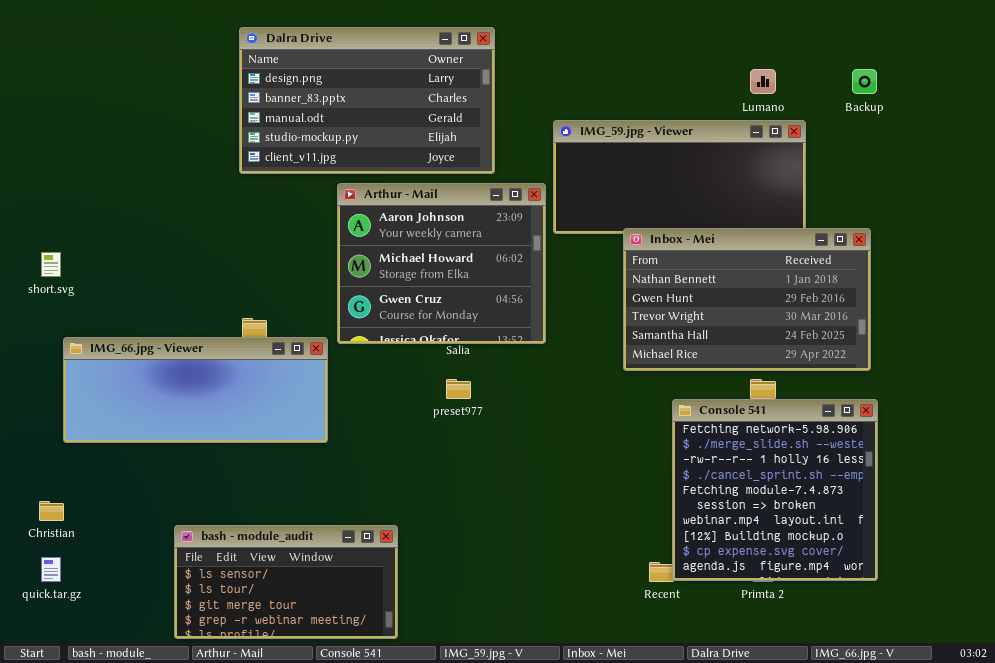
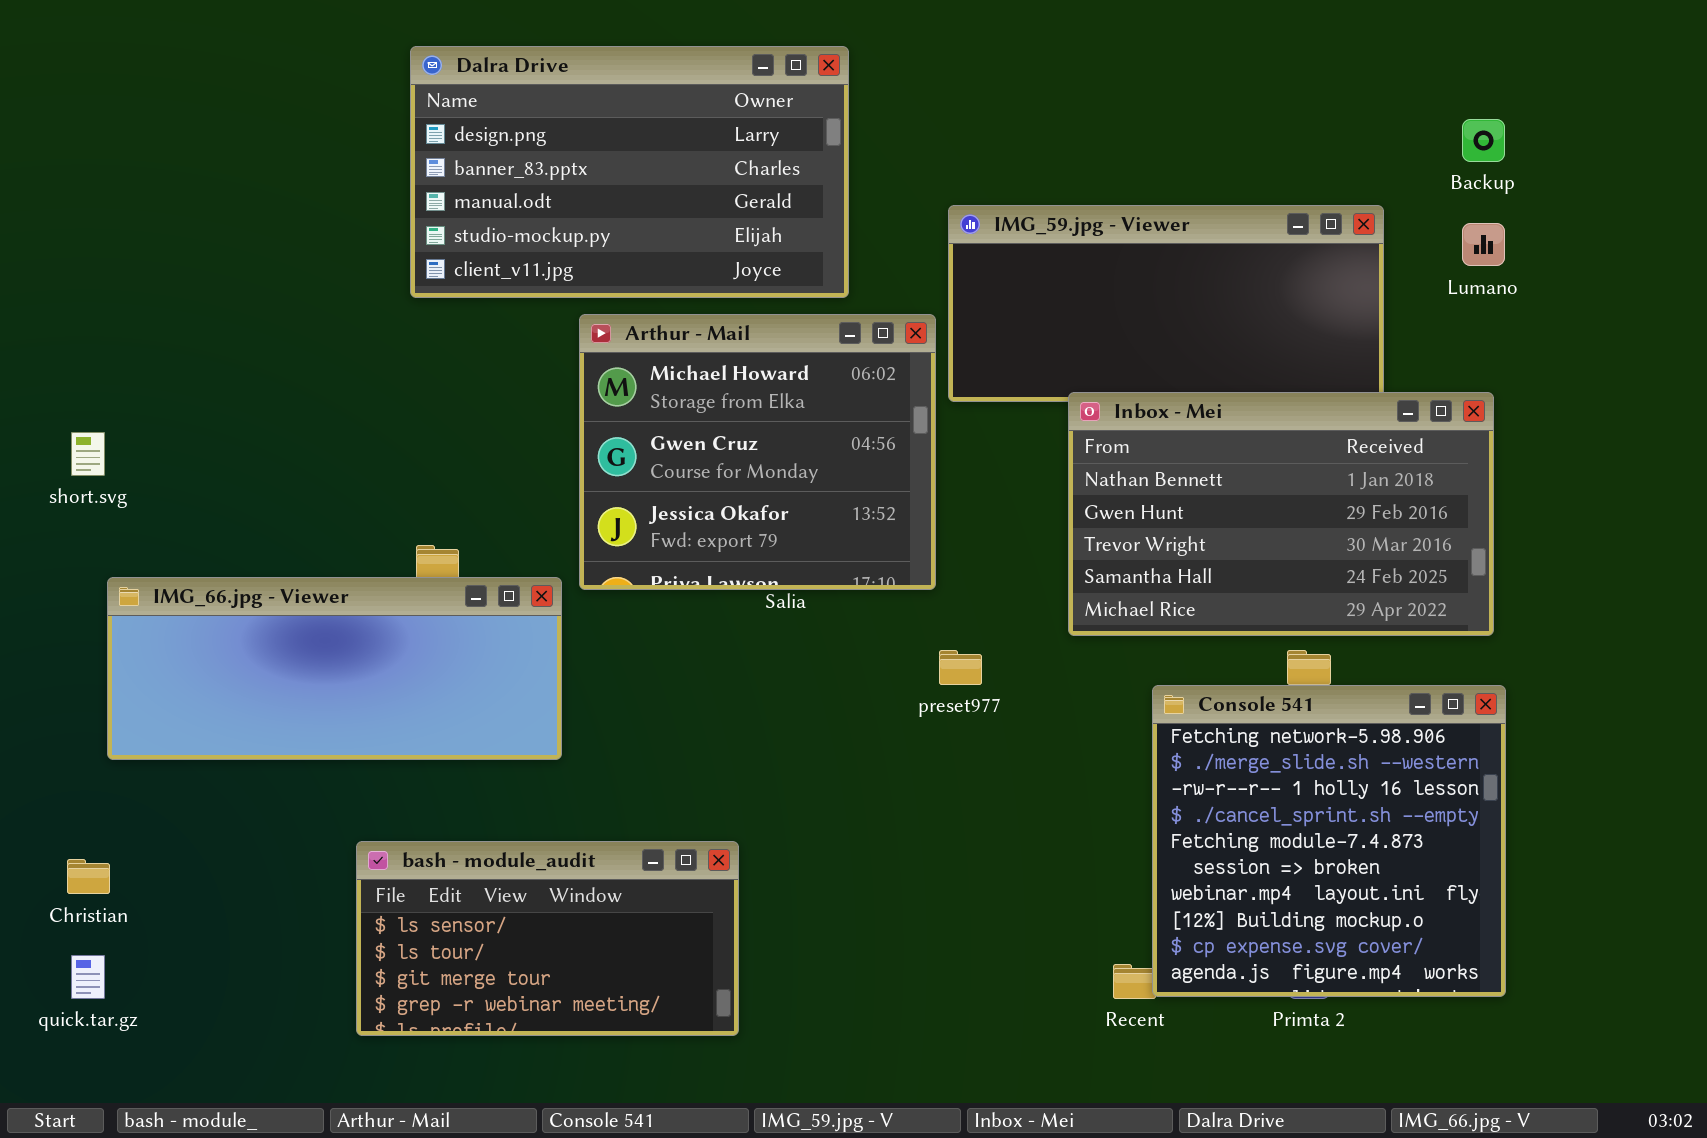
Lumano: [750,69,776,94] -> [1462,223,1505,266], moved
Arthur - Mail: [337,183,546,344] -> [579,314,936,590], scrolled down 1 row
preset977: [446,379,471,399] -> [939,650,982,685], moved
bash - module_audit: [174,525,398,639] -> [356,841,739,1036], moved

